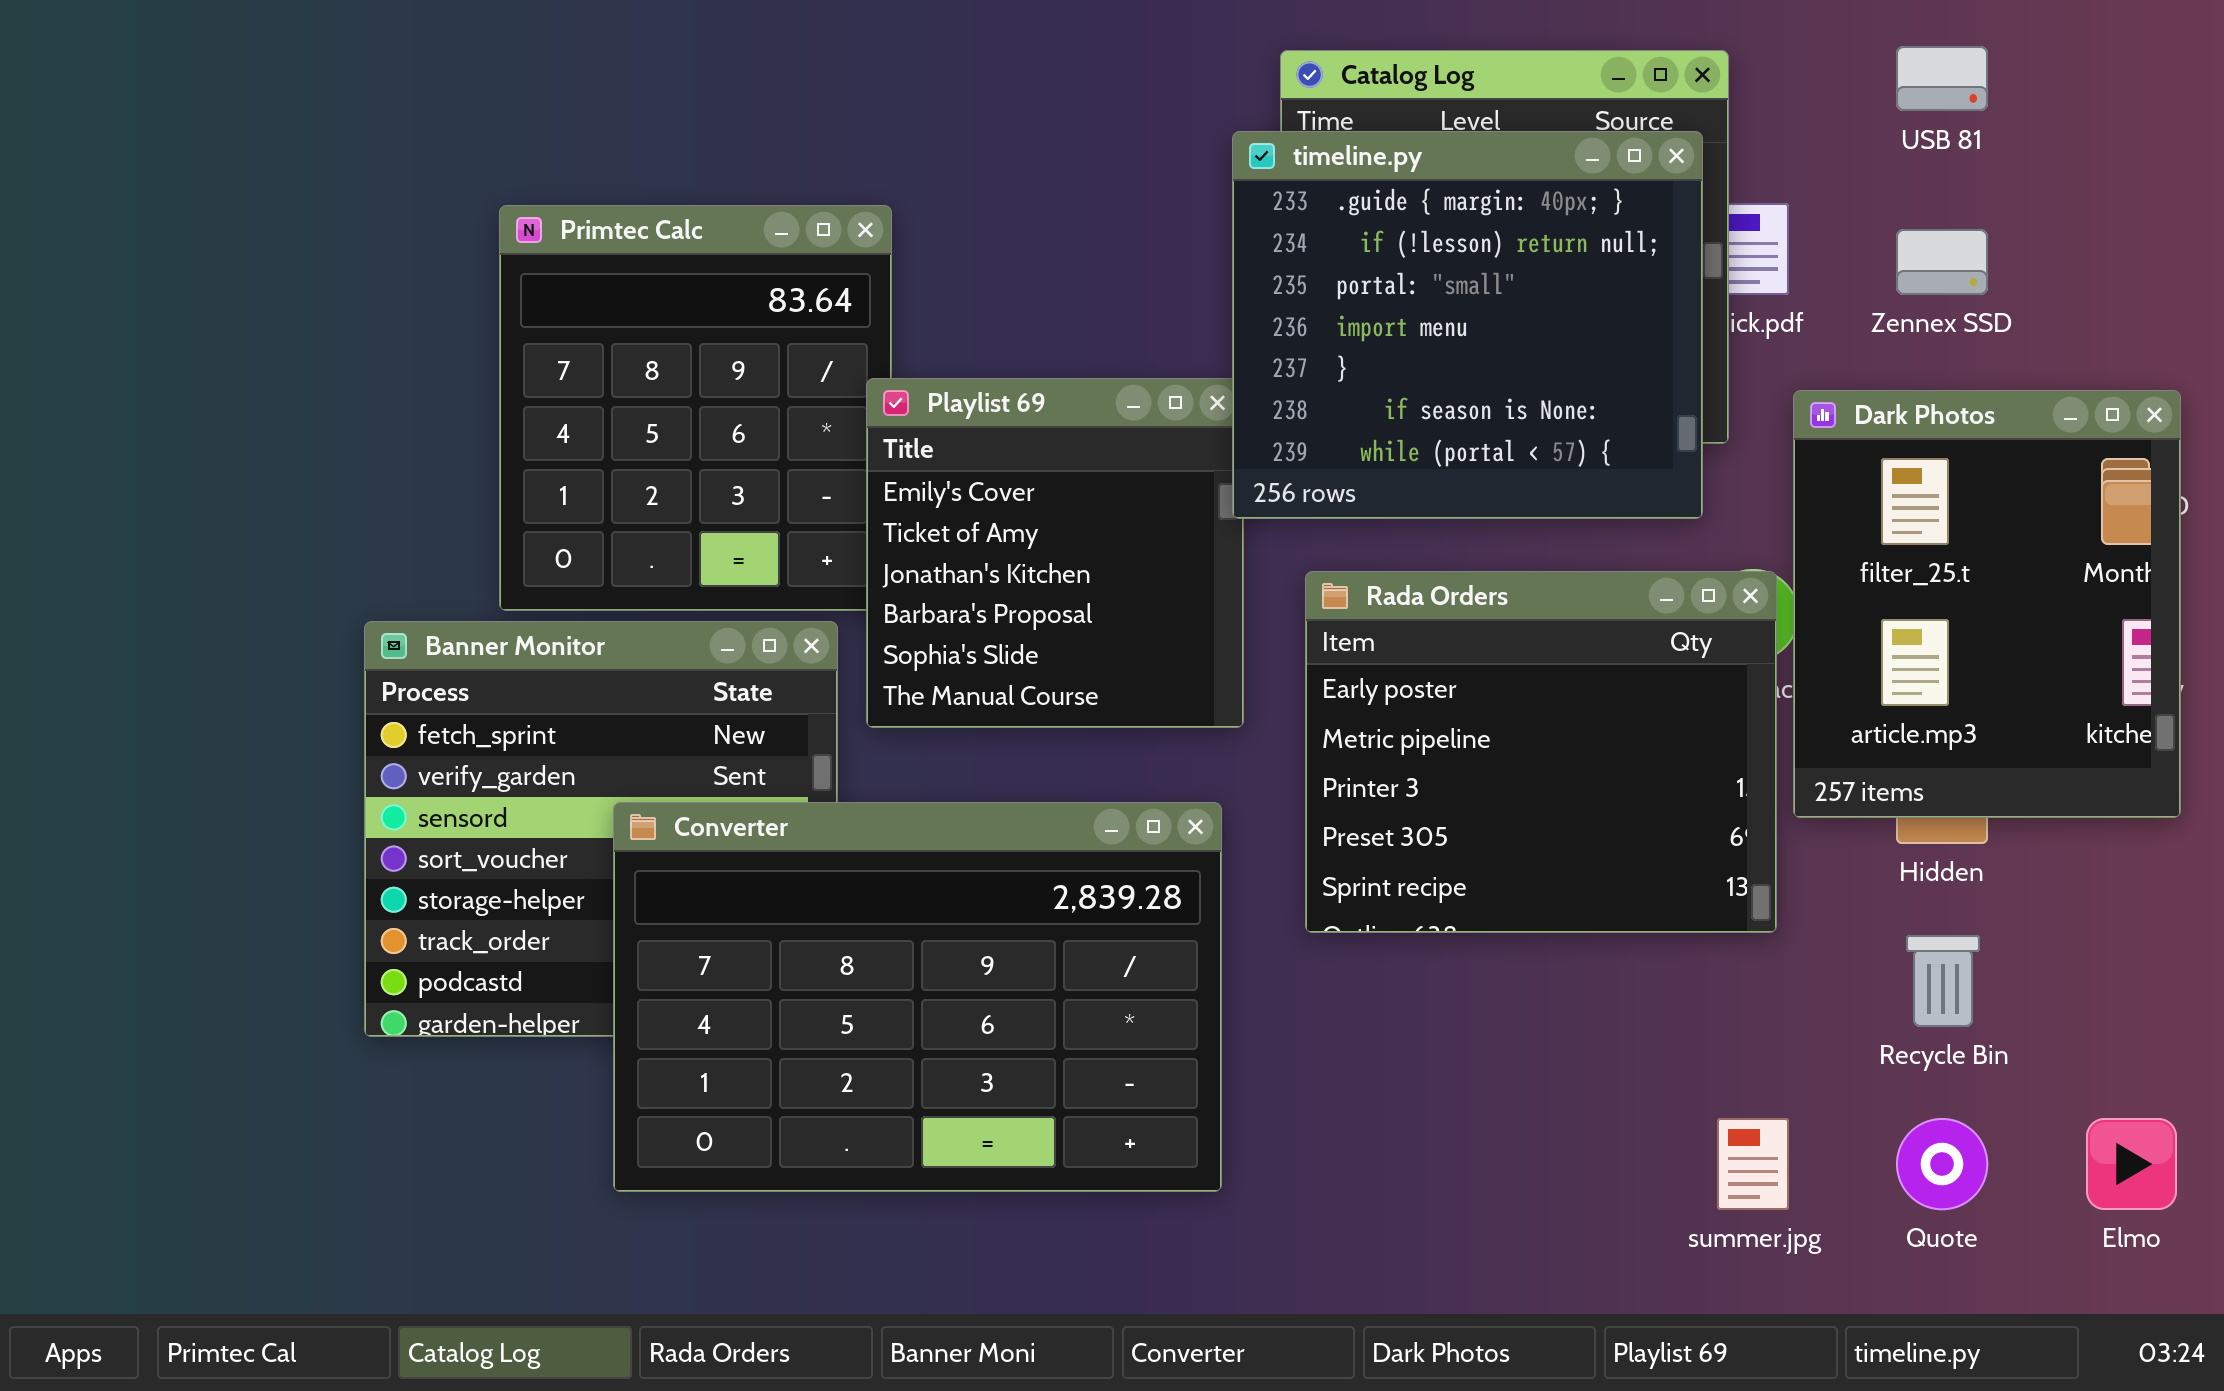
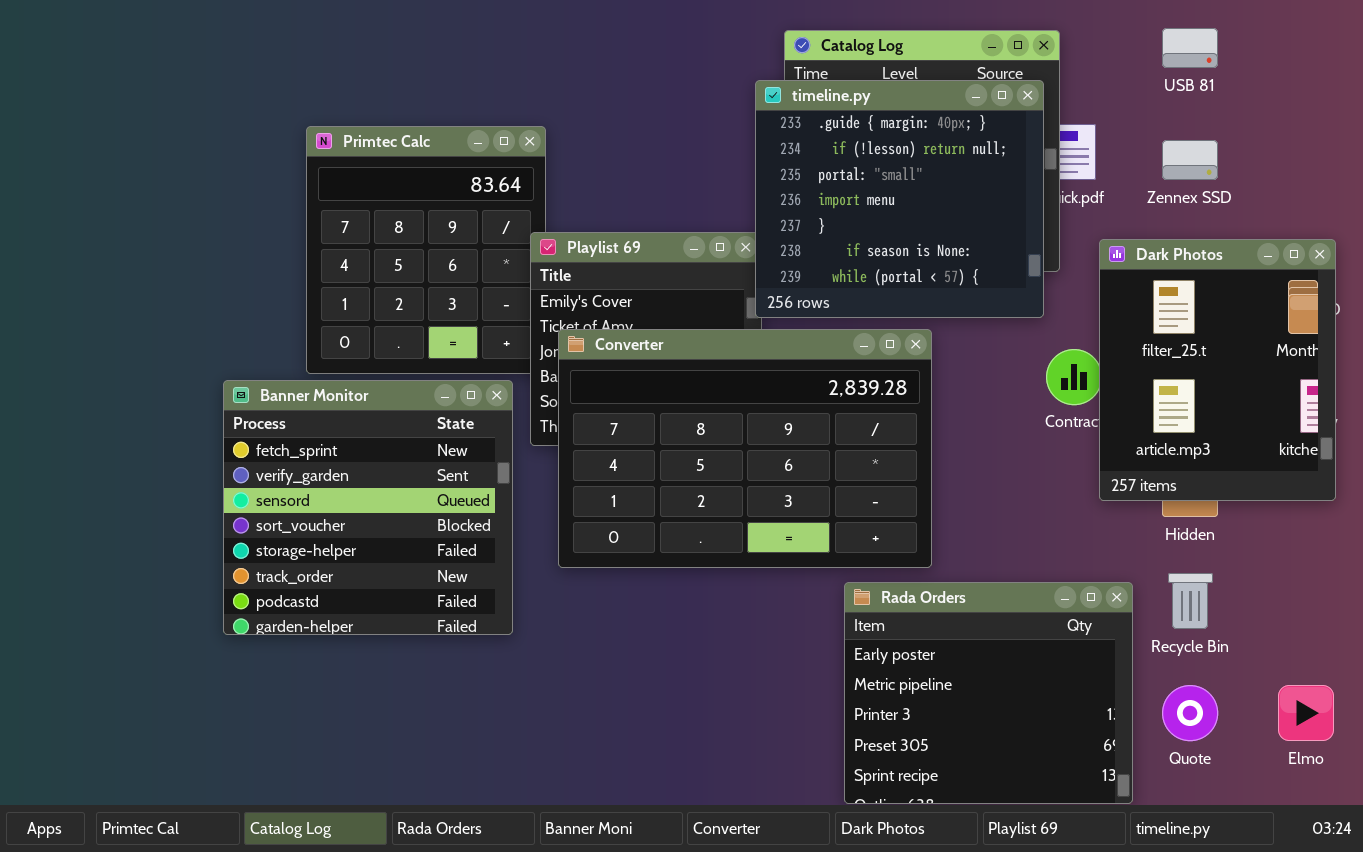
Rada Orders: [1305,571,1777,933] -> [844,582,1133,804], moved
Converter: [613,802,1222,1192] -> [558,329,932,568], moved

